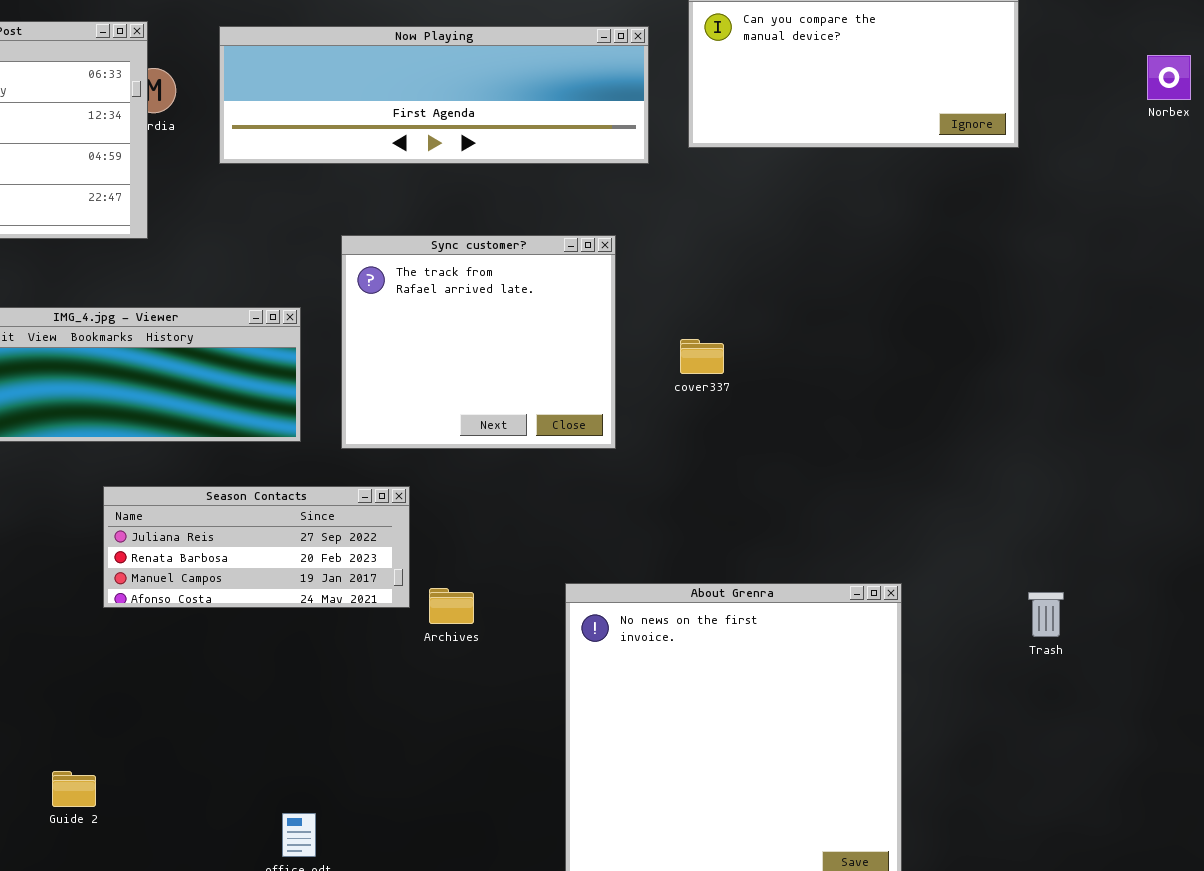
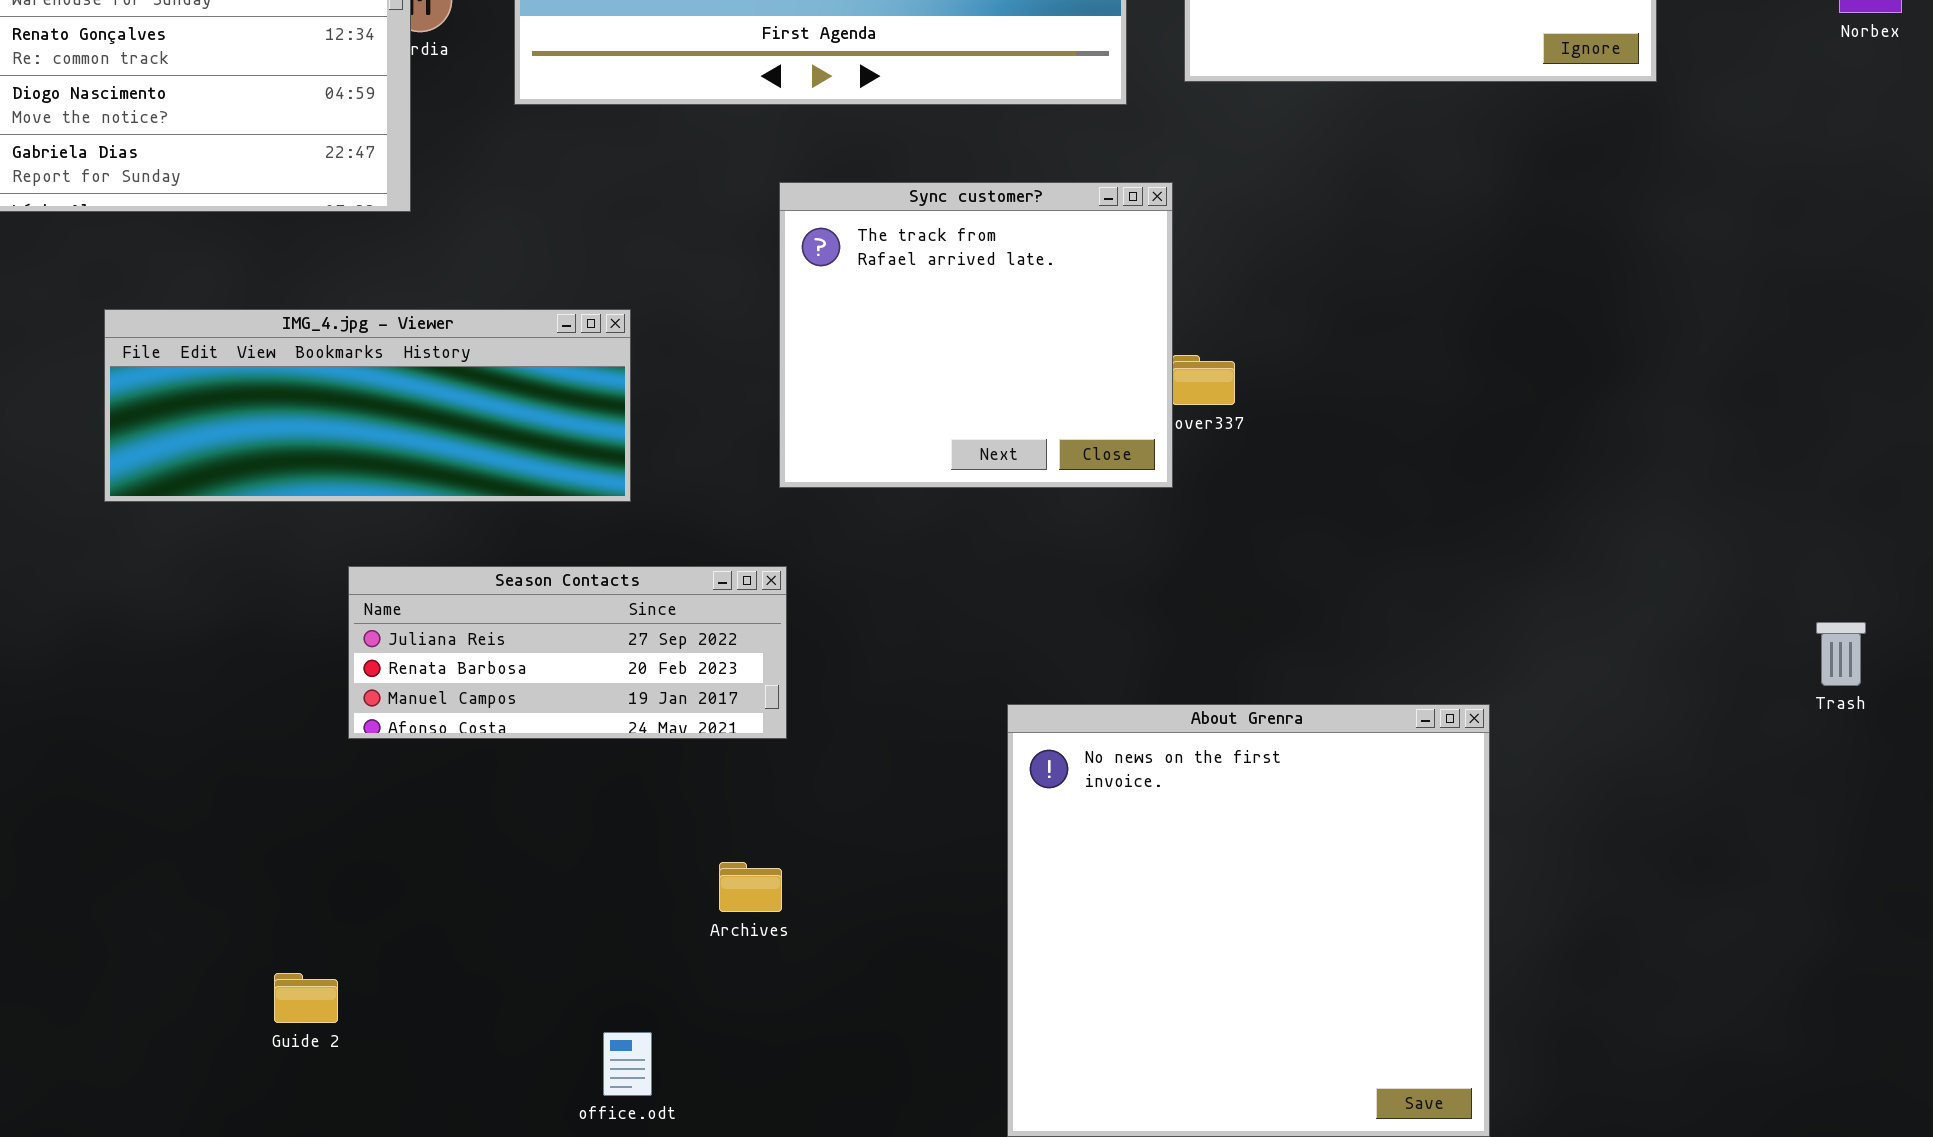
Sync customer?: [341,235,616,449] -> [779,182,1173,488], moved
Archives: [429,588,474,624] -> [719,862,782,912], moved
Trash: [1028,592,1064,637] -> [1816,622,1866,686], moved

